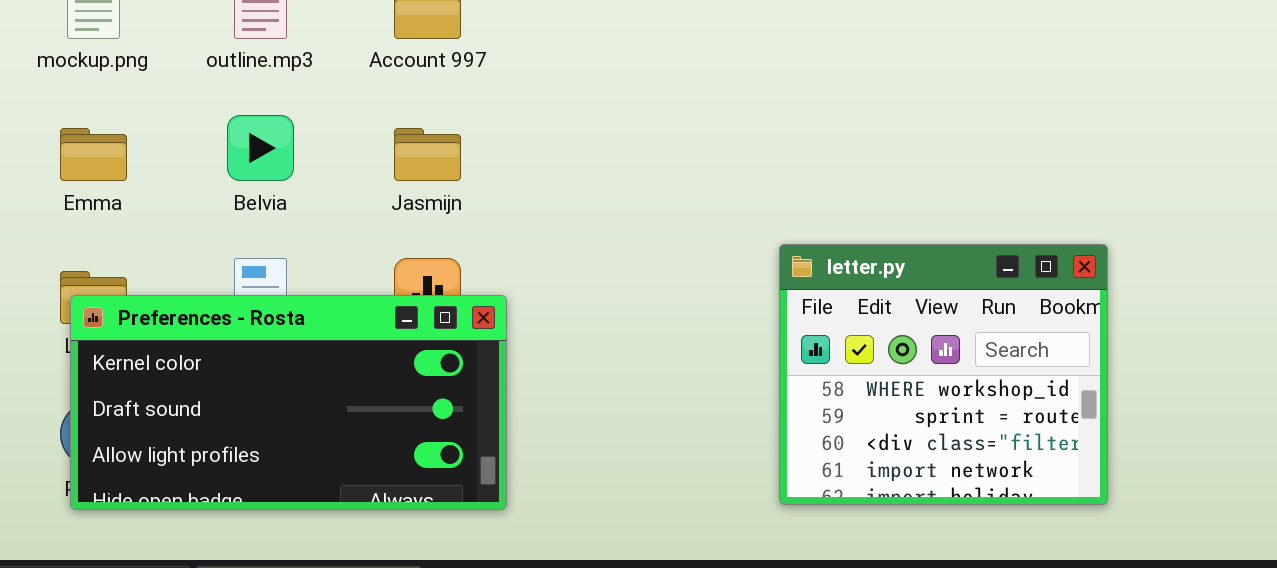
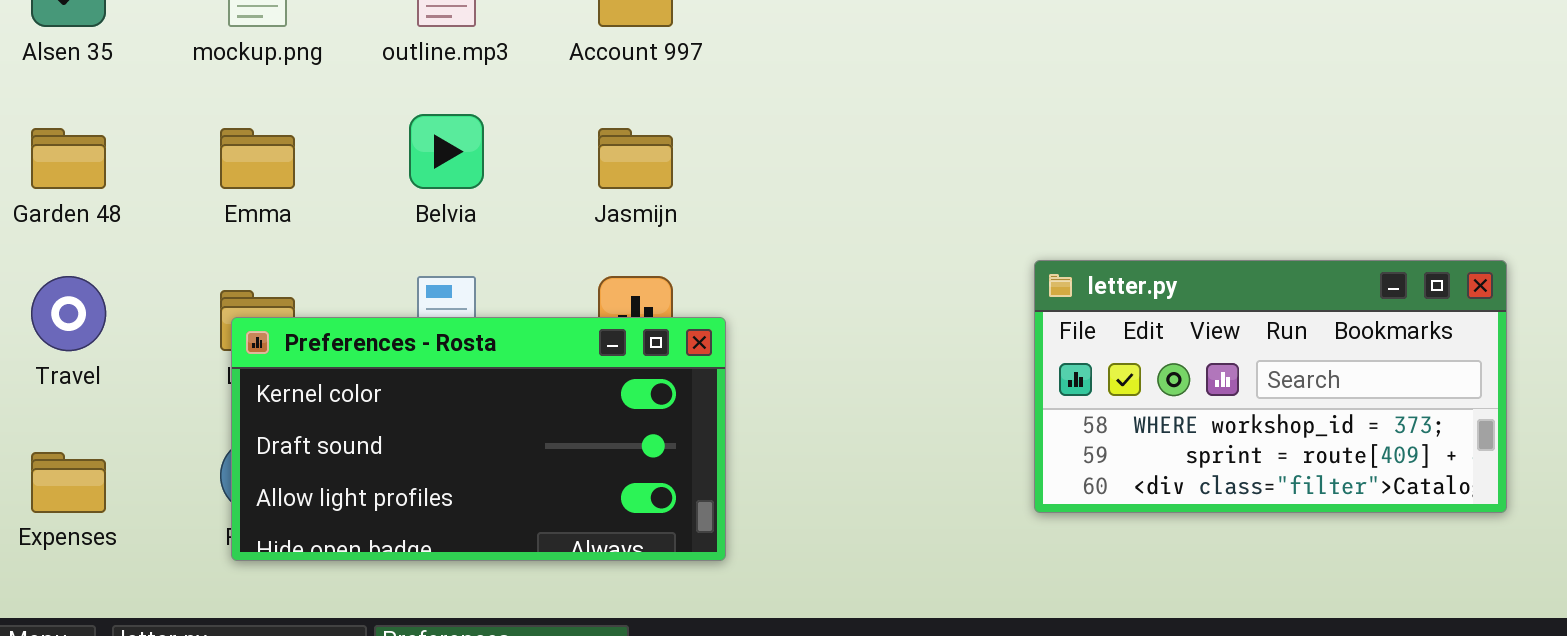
letter.py: [779,244,1108,505] -> [1034,260,1507,513], resized

